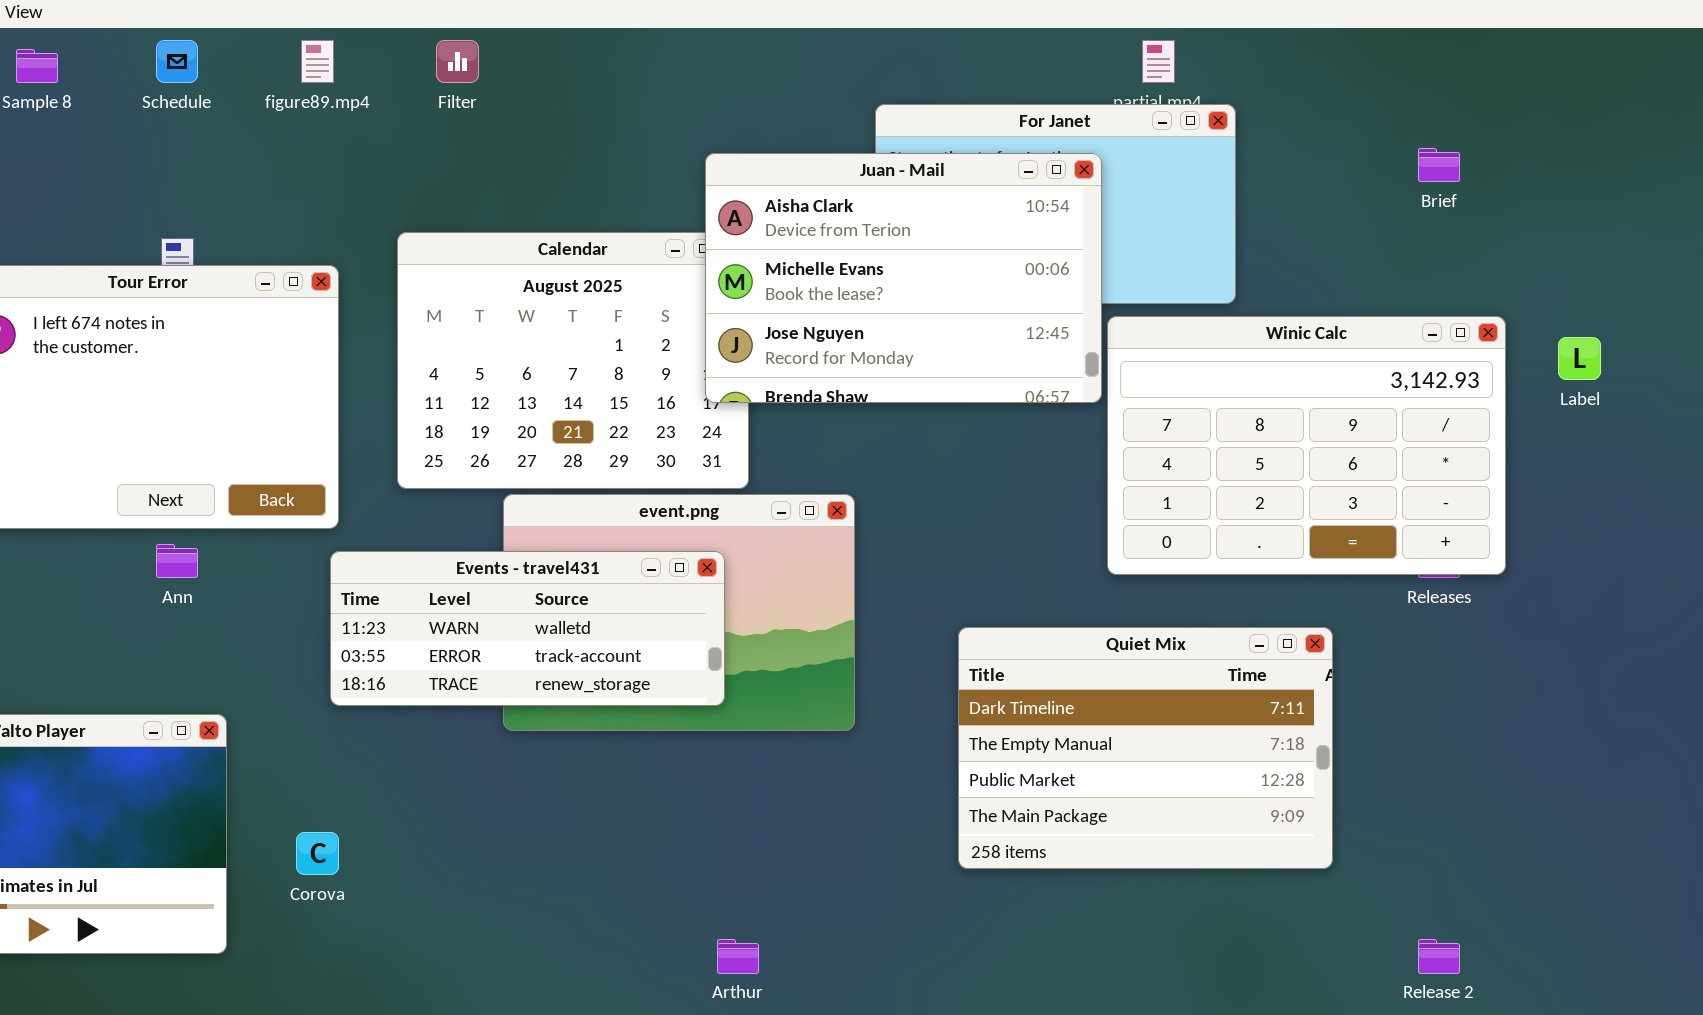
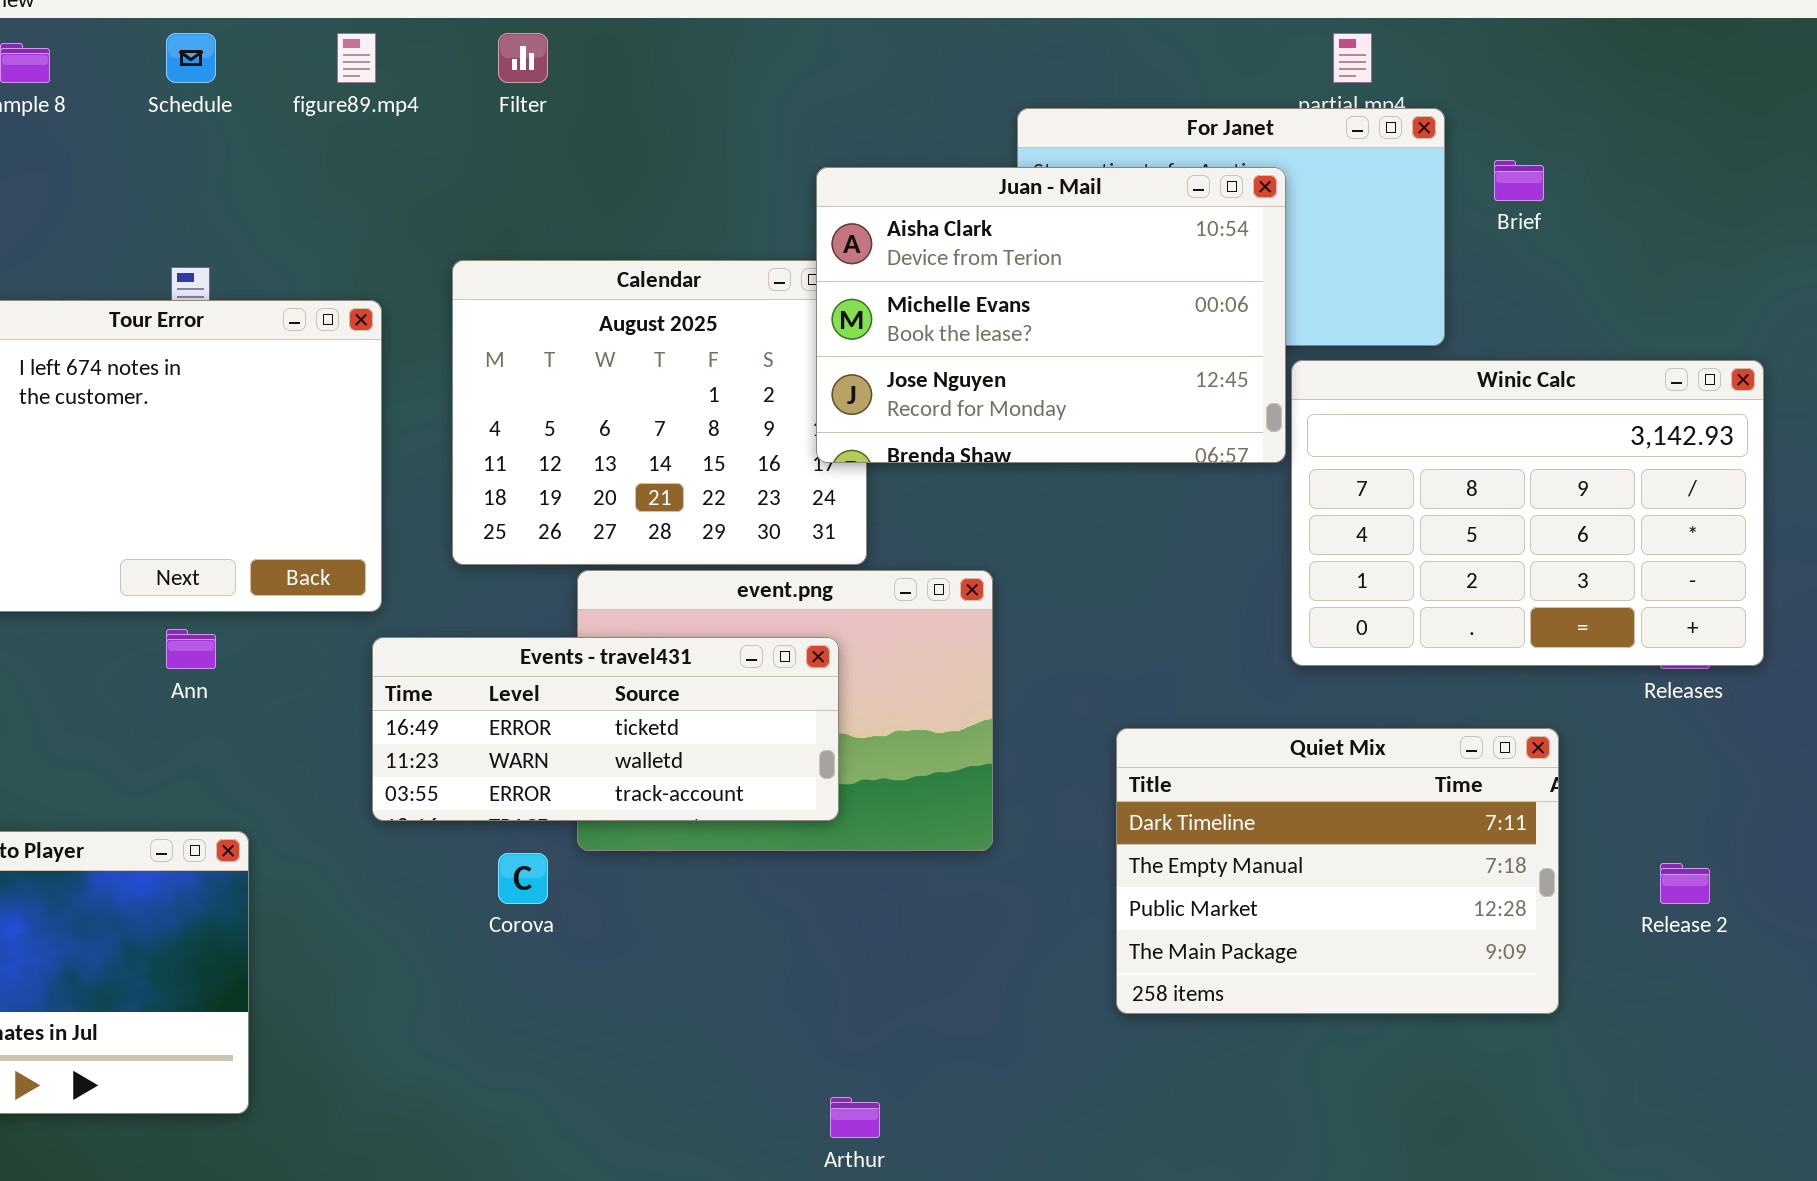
Brief: [1418,148,1460,182] -> [1494,160,1544,201], moved
Events - travel431: [330,551,725,706] -> [372,637,839,821], scrolled up 1 row
Corova: [296,832,339,875] -> [498,853,548,904], moved
Release 2: [1418,939,1460,974] -> [1660,863,1710,904], moved

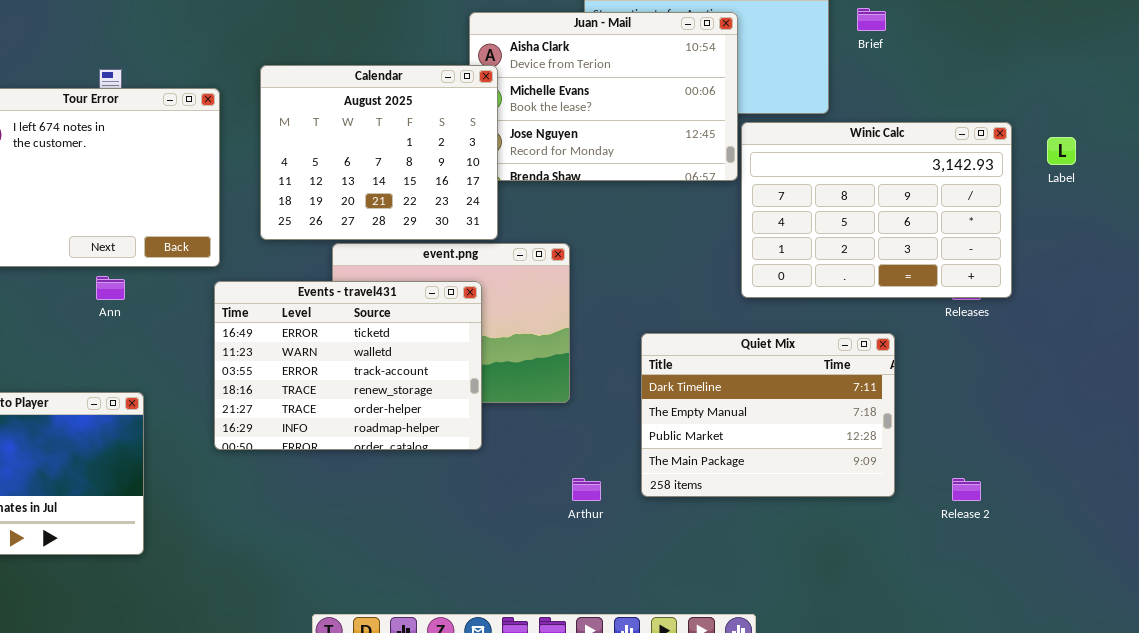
Calendar: [452,260,867,565] -> [260,65,498,240], raised
Events - travel431: [372,637,839,821] -> [214,281,482,450], resized
Release 2: [1660,863,1710,904] -> [952,478,981,501], moved
Arthur: [830,1097,880,1138] -> [572,478,601,501], moved

